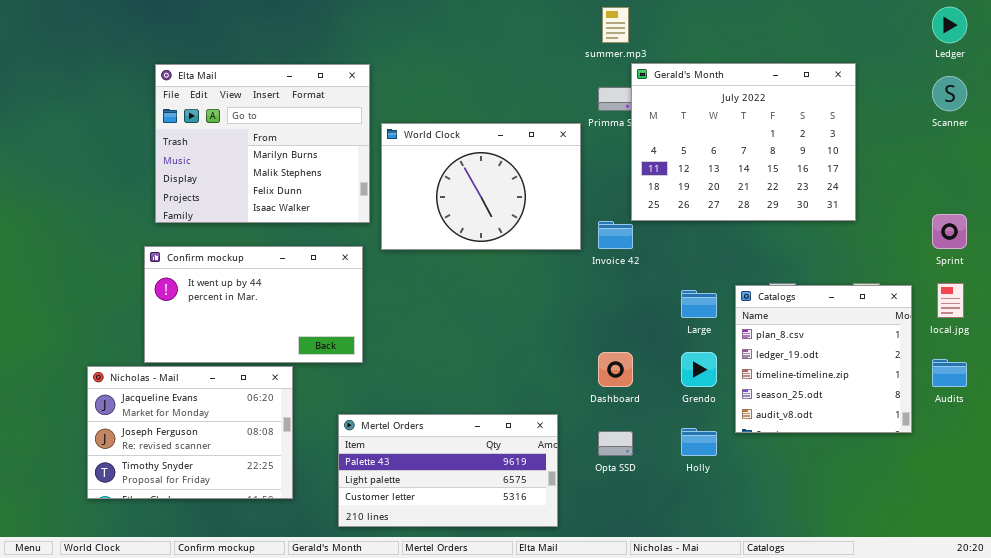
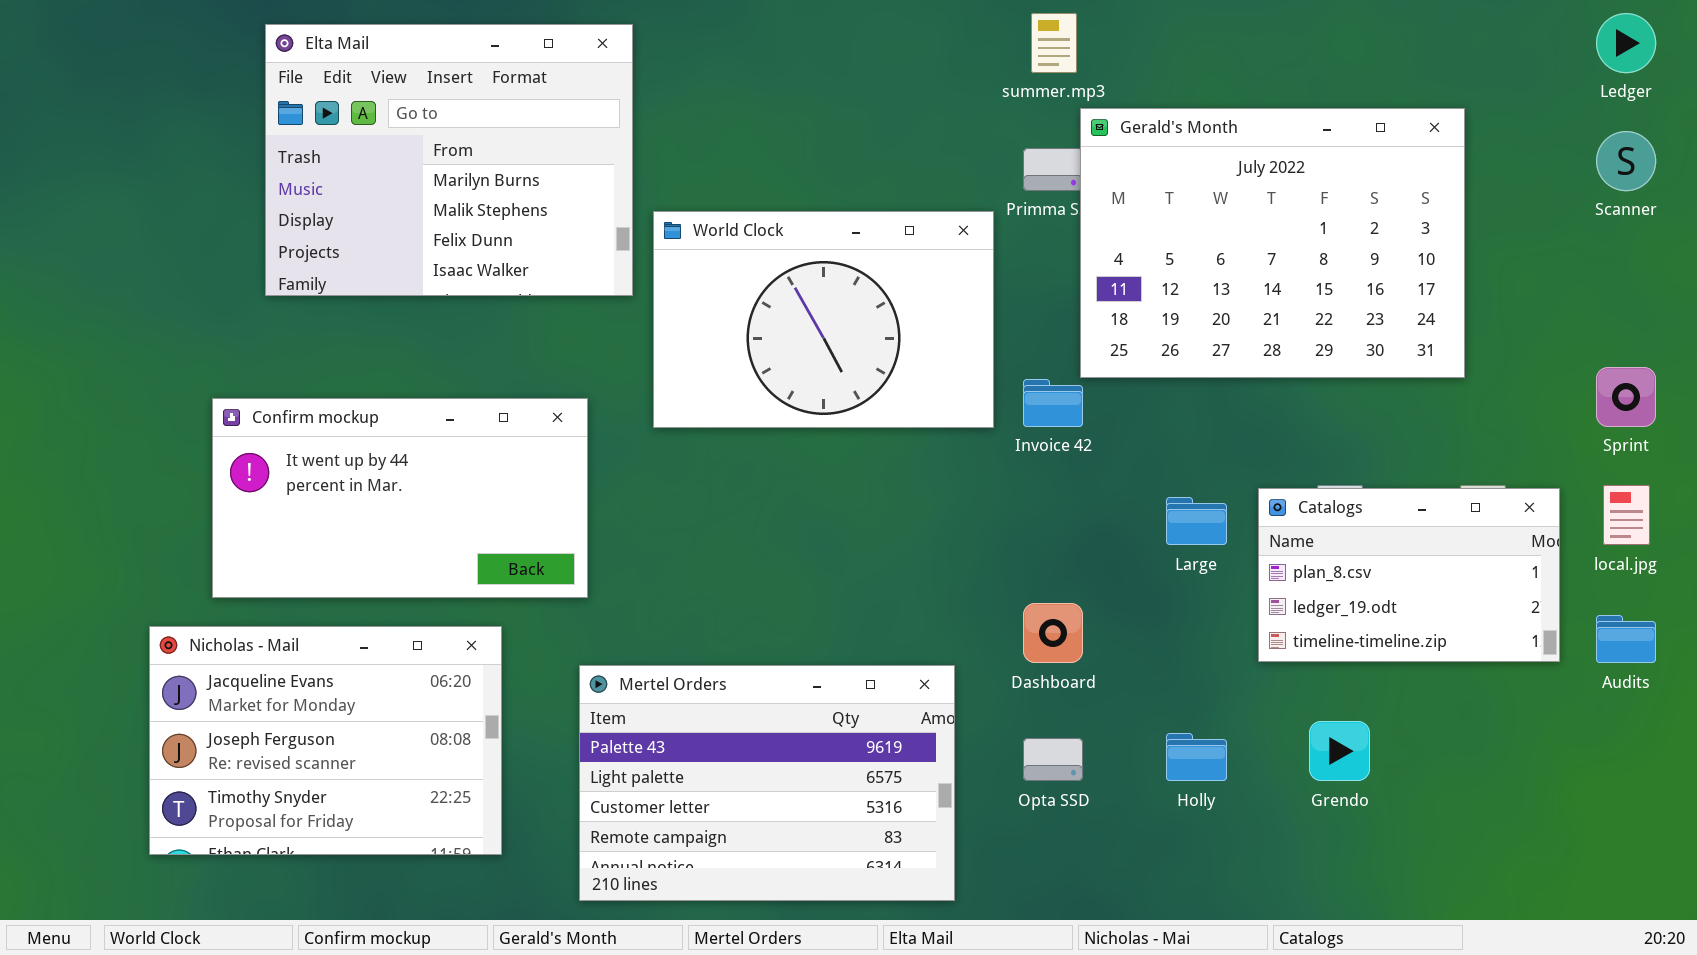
Elta Mail: [155,64,370,223] -> [265,24,633,296], moved
Confirm mockup: [144,246,363,363] -> [212,398,588,598], moved
Catalogs: [735,285,912,433] -> [1258,488,1560,662], resized
Grendo: [681,352,717,387] -> [1309,721,1370,781], moved
Mertel Orders: [338,414,558,527] -> [579,665,955,901], resized

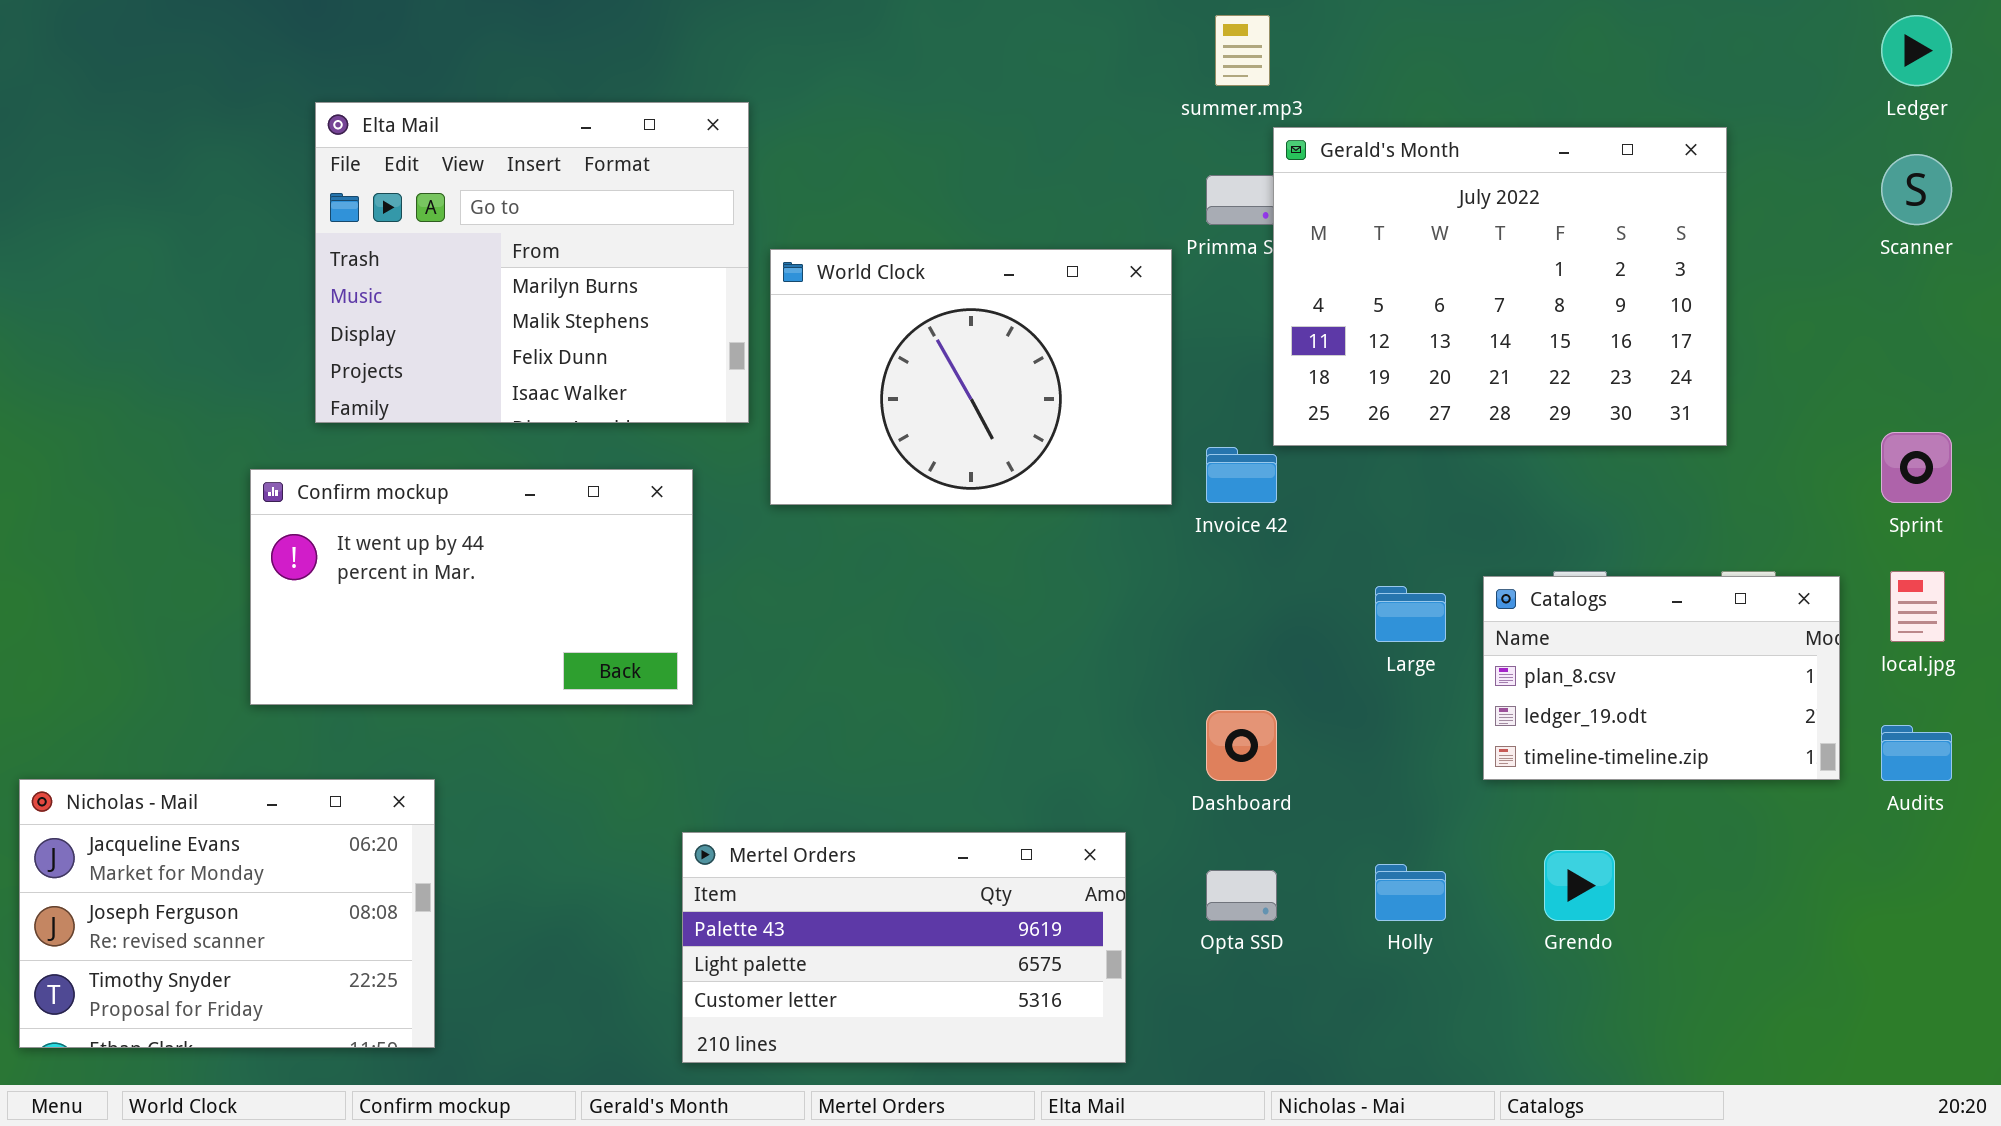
Elta Mail: [265,24,633,296] -> [315,102,749,423], moved
Nicholas - Mail: [149,626,502,855] -> [19,779,435,1048], moved
Mertel Orders: [579,665,955,901] -> [682,832,1126,1063], resized

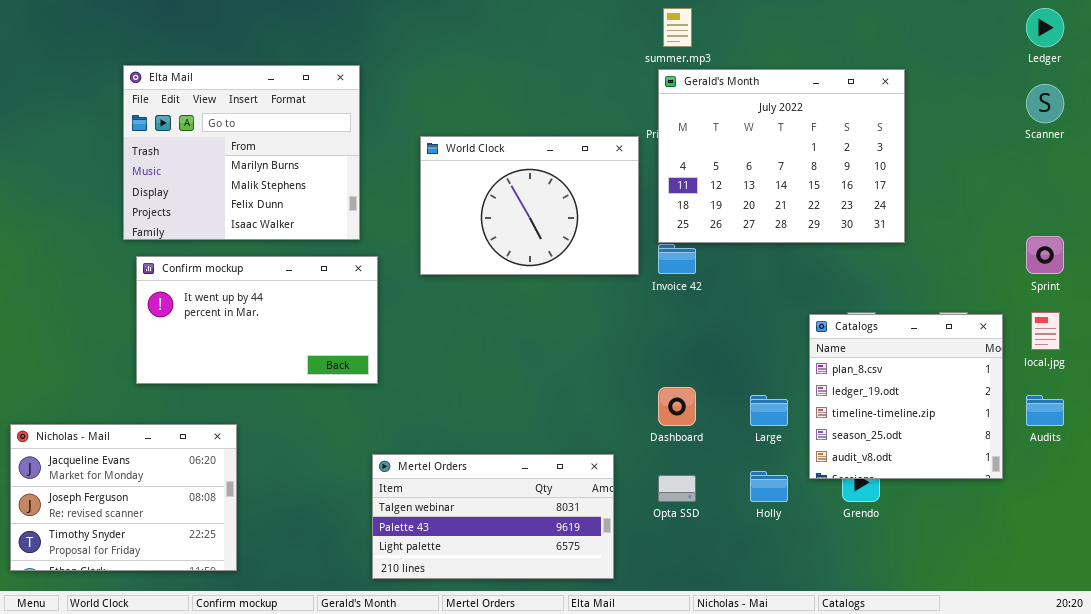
Elta Mail: [315,102,749,423] -> [123,65,360,240], moved
Gerald's Month: [1273,127,1727,446] -> [658,69,905,243], moved
Catalogs: [1483,576,1840,780] -> [809,314,1003,479], resized
Large: [1375,586,1446,642] -> [750,395,788,426], moved
Mertel Orders: [682,832,1126,1063] -> [372,454,614,579], scrolled up 1 row

